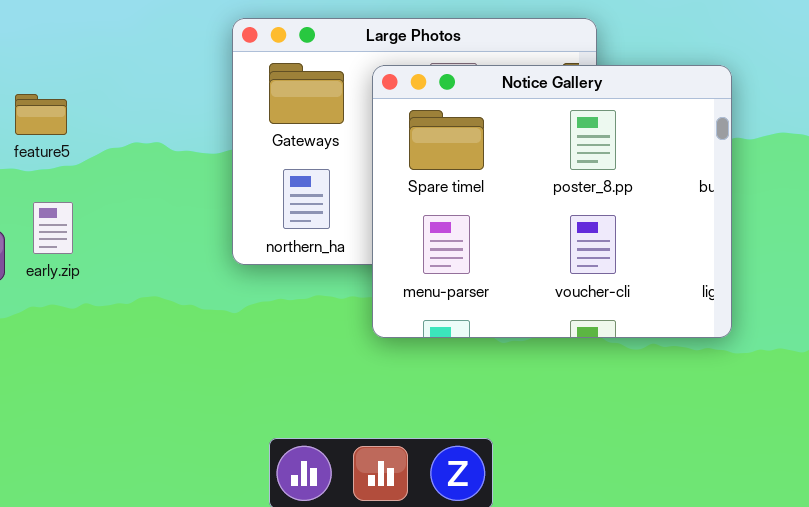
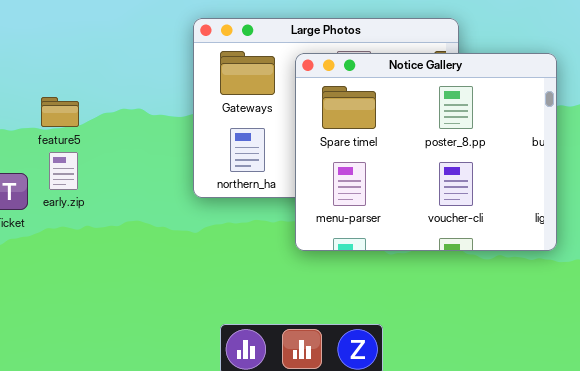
feature5: [15,94,67,135] -> [41,97,79,127], moved

